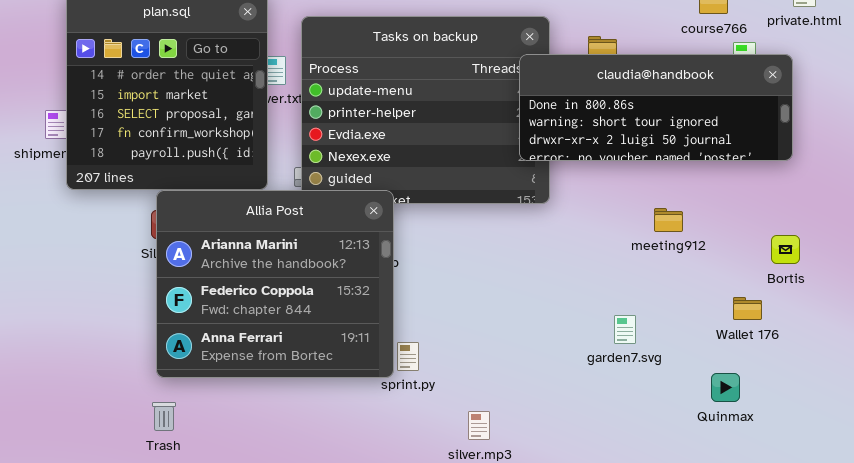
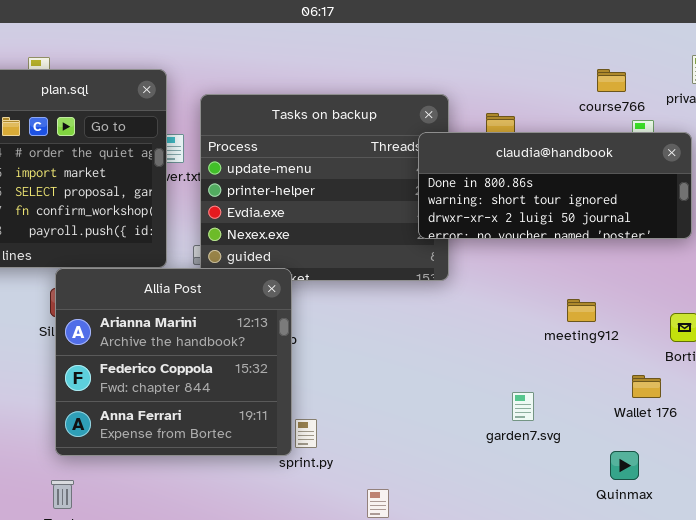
meeting912: [654,208,683,232] -> [567,299,596,322], moved

